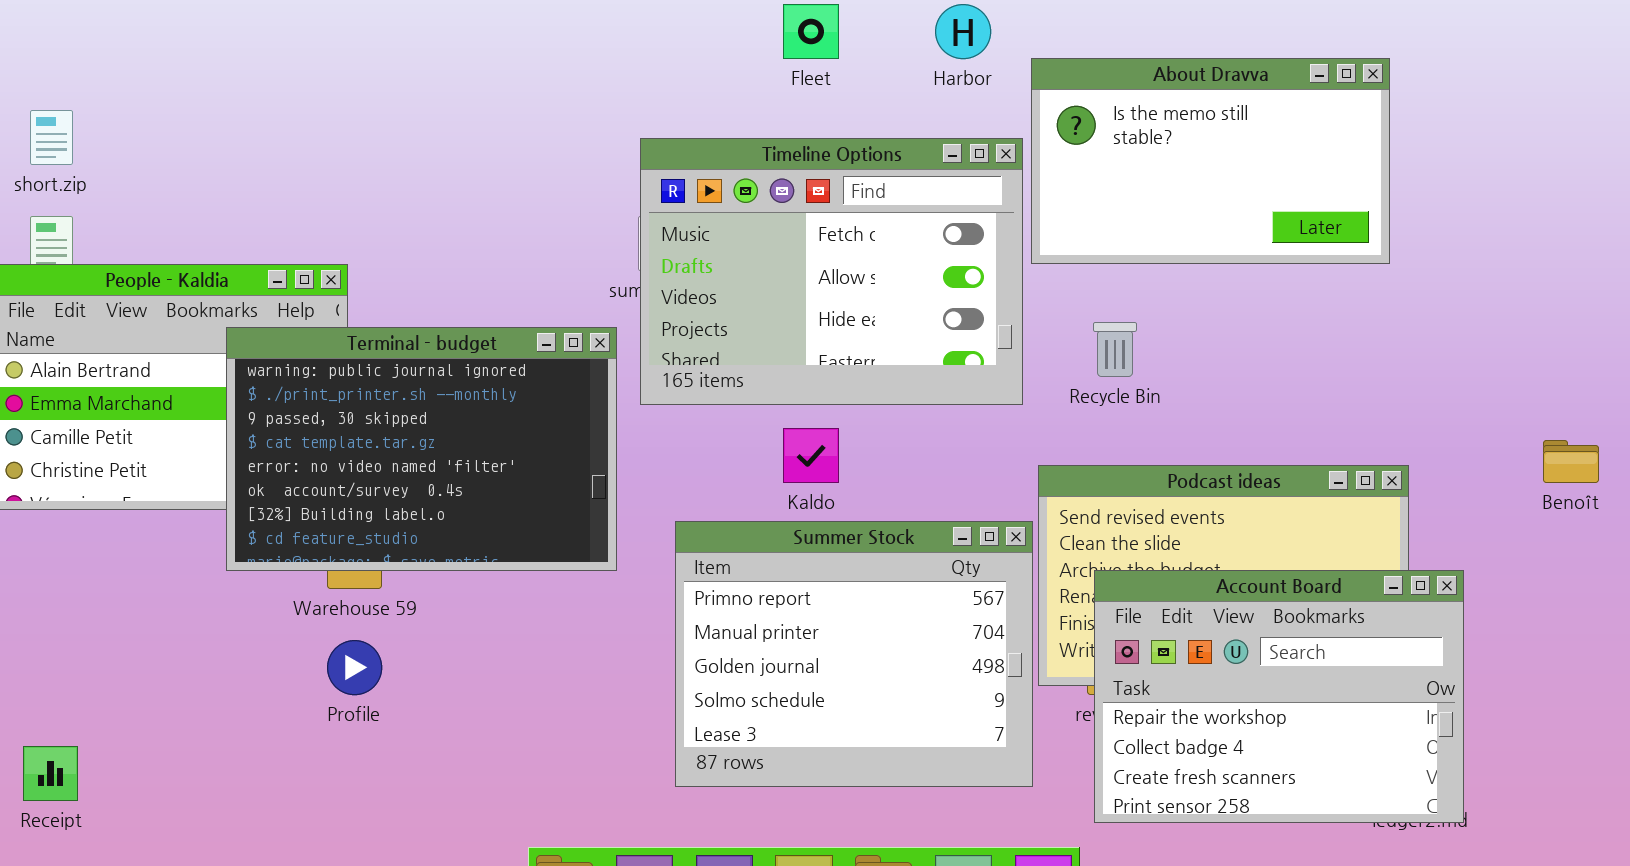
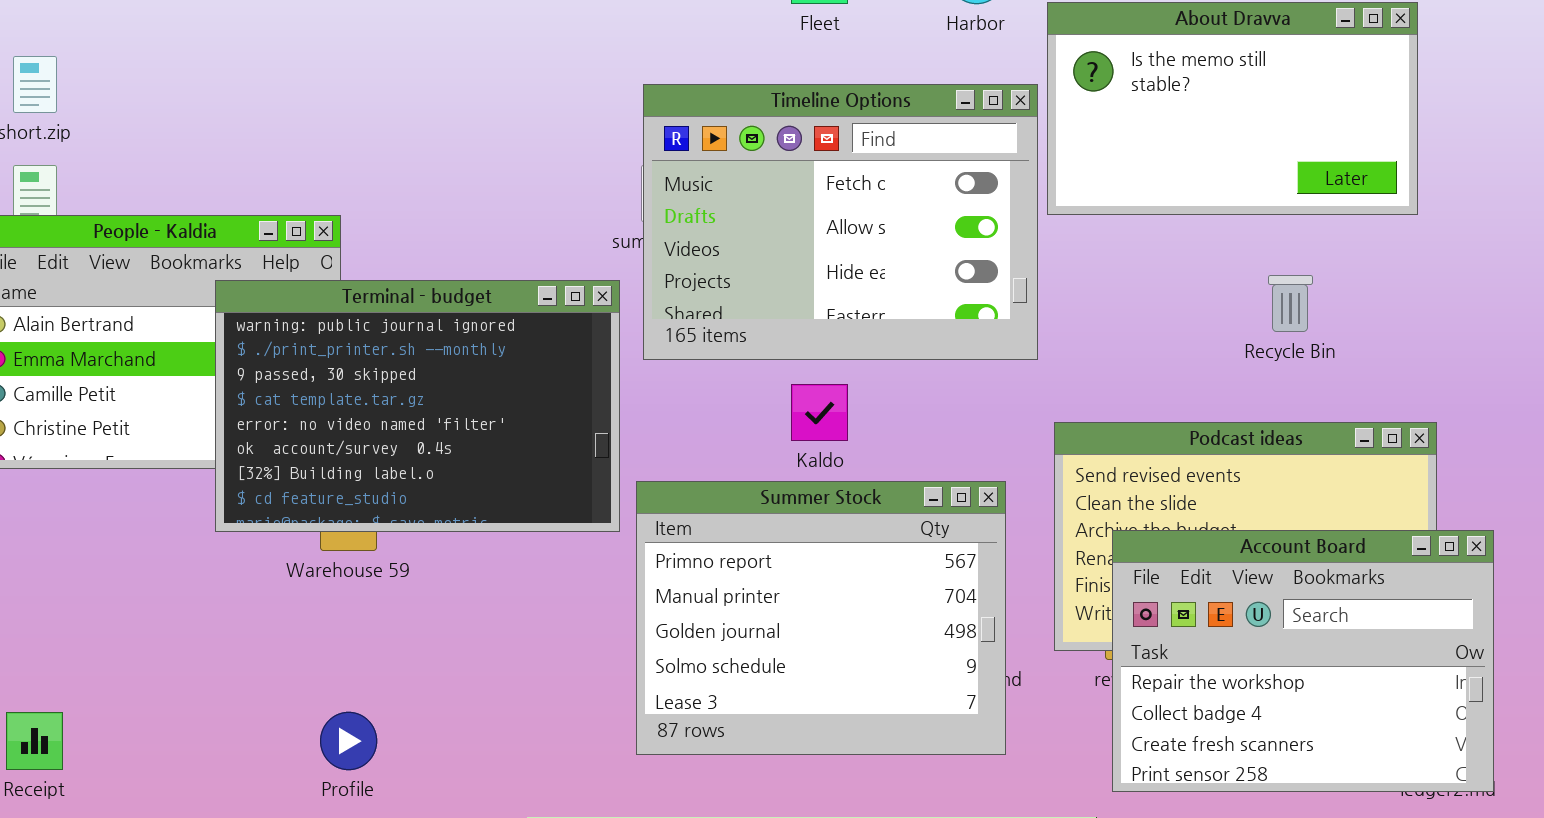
Recycle Bin: [1093,322,1137,377] -> [1268,275,1313,332], moved
Summer Stock: [675,521,1033,787] -> [636,481,1006,755], moved
Profile: [327,640,382,695] -> [320,712,377,770], moved

